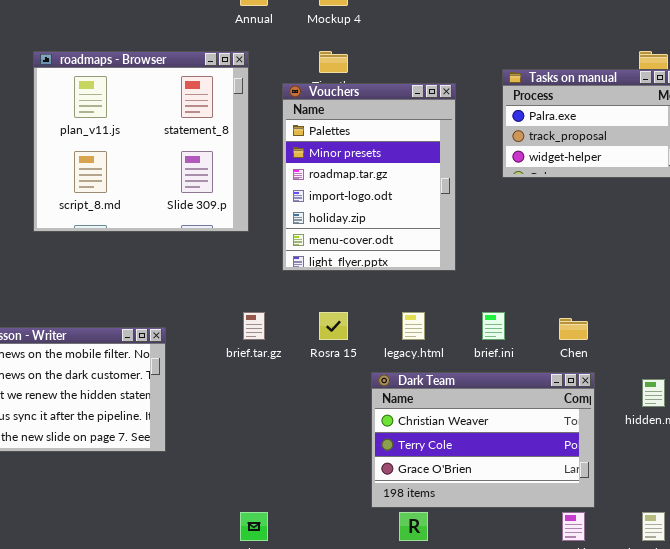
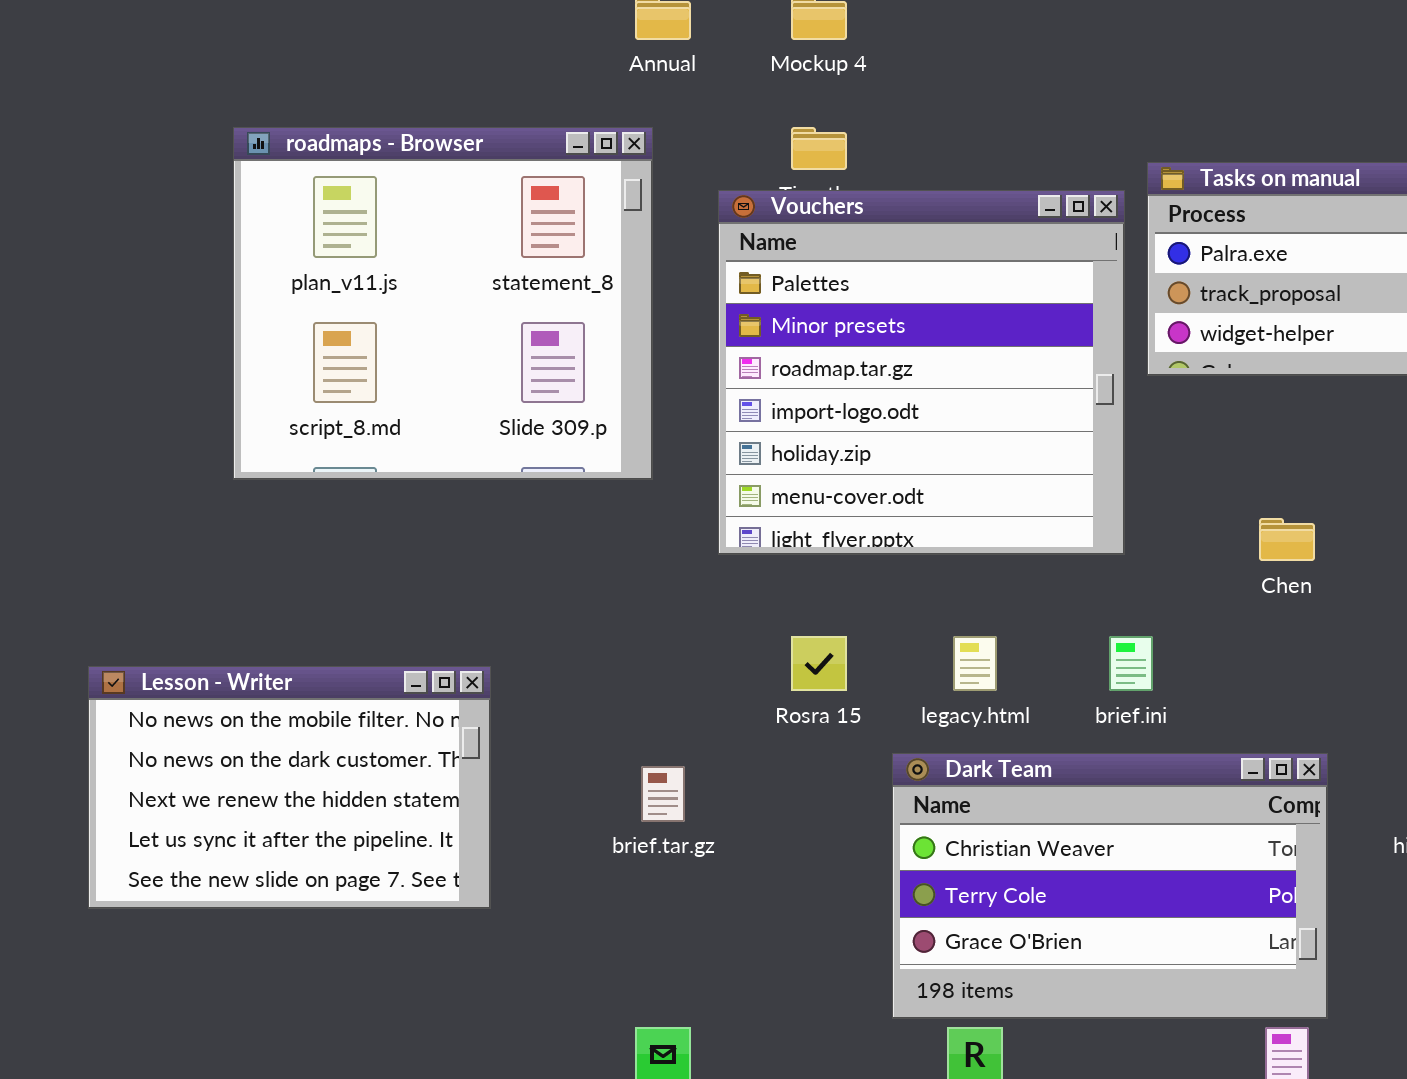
Vouchers: [282,83,456,271] -> [718,190,1125,555], resized
brief.tar.gz: [243,312,265,340] -> [641,766,685,822], moved
Chen: [559,318,588,340] -> [1259,518,1315,561], moved

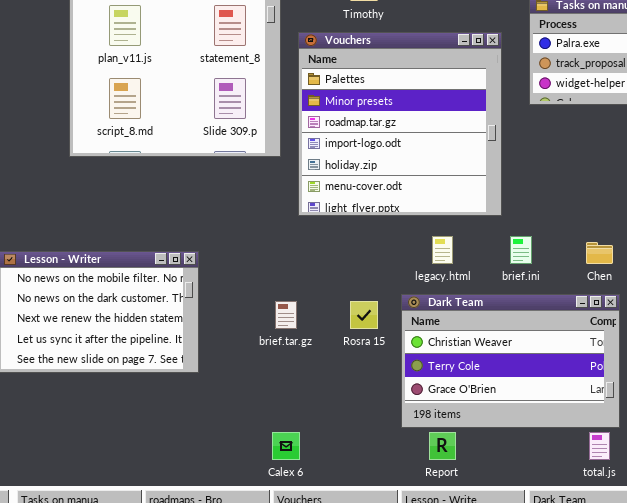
Vouchers: [718,190,1125,555] -> [298,32,502,216], moved
Chen: [1259,518,1315,561] -> [586,242,613,264], moved
Rosra 15: [791,636,847,691] -> [350,301,378,329], moved

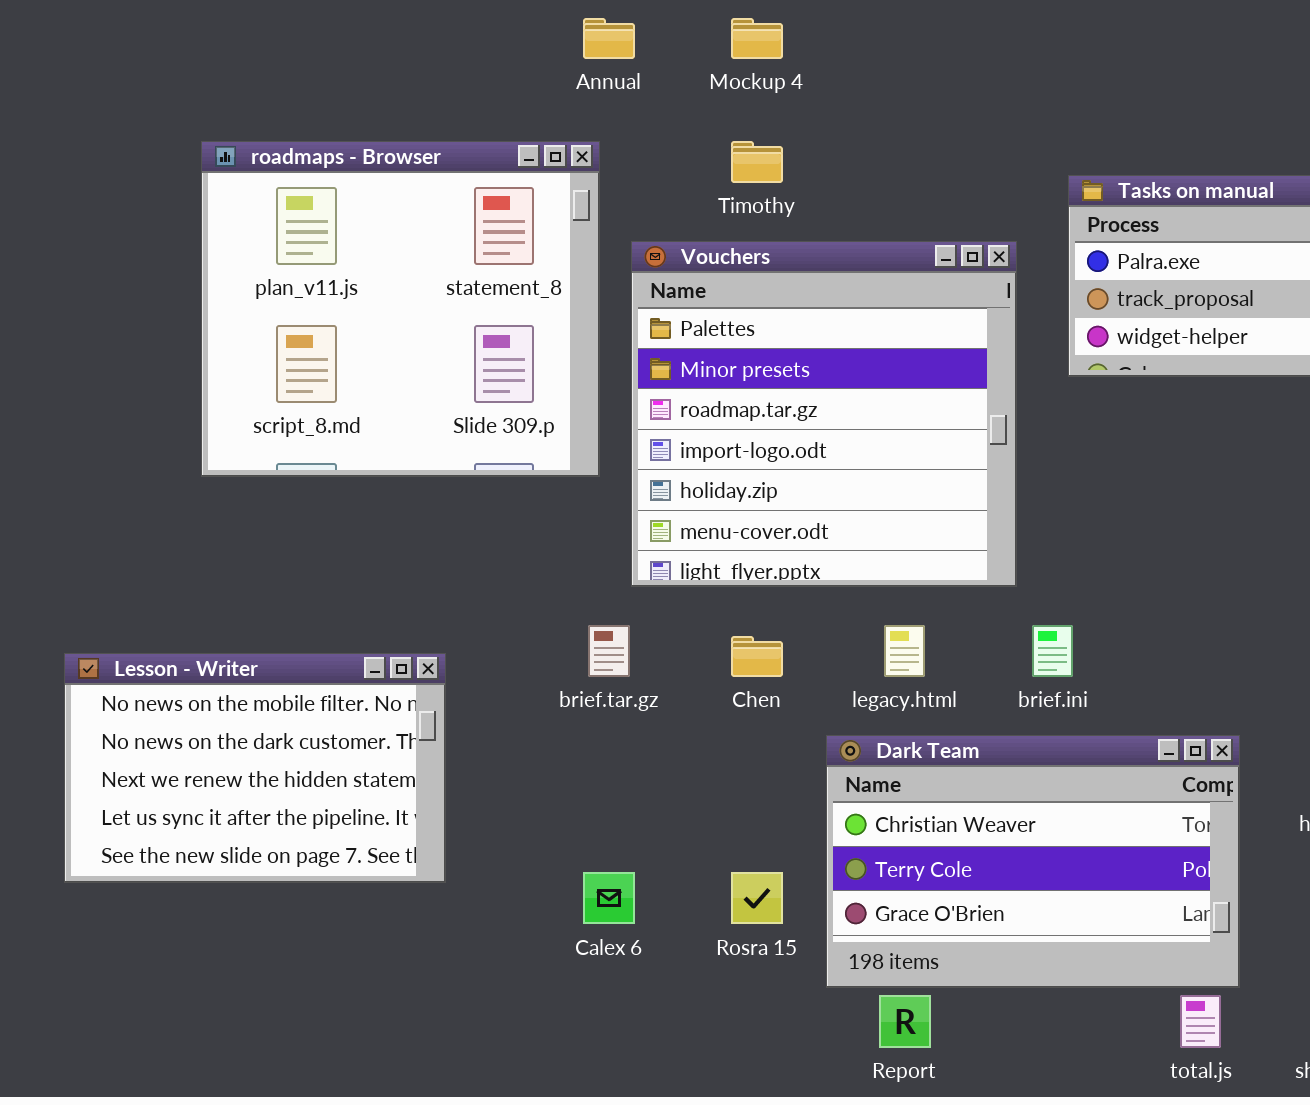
Chen: [586,242,613,264] -> [731,636,783,677], moved
brief.tar.gz: [275,301,297,329] -> [588,625,630,677], moved
Rosra 15: [350,301,378,329] -> [731,872,783,924], moved
Calex 6: [272,432,300,460] -> [583,872,635,924], moved

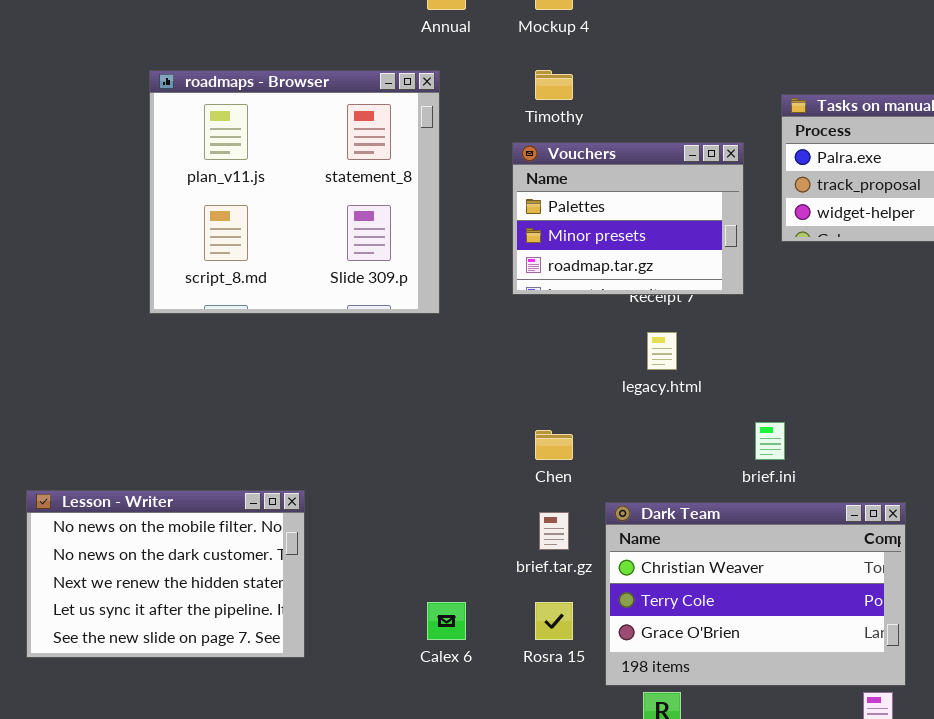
Vouchers: [631,241,1017,587] -> [512,142,744,295], resized
brief.tar.gz: [588,625,630,677] -> [539,512,569,550], moved
legacy.html: [884,625,925,677] -> [647,332,677,370], moved
Lesson - Writer: [64,653,446,883] -> [26,490,305,658], moved

